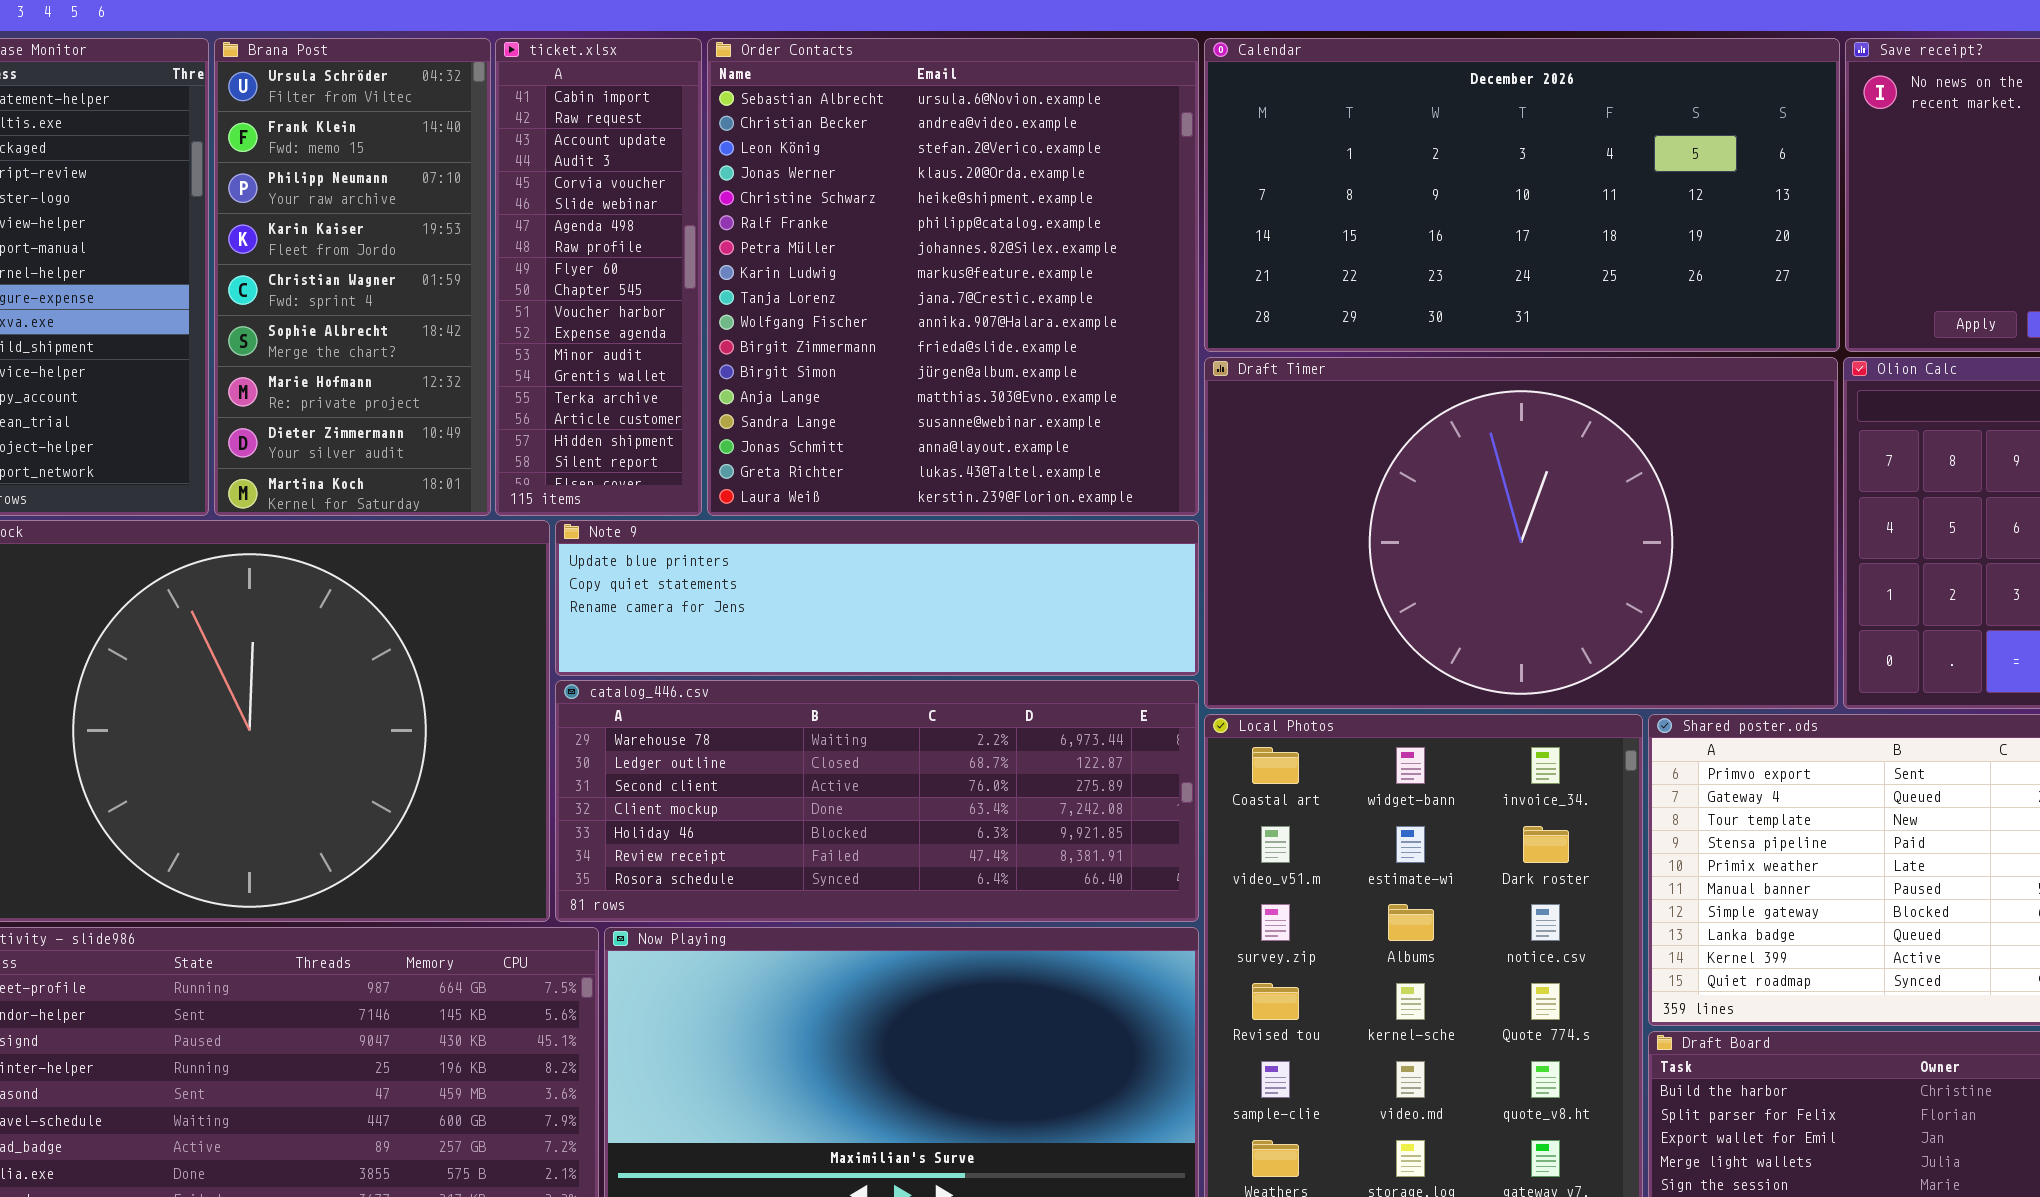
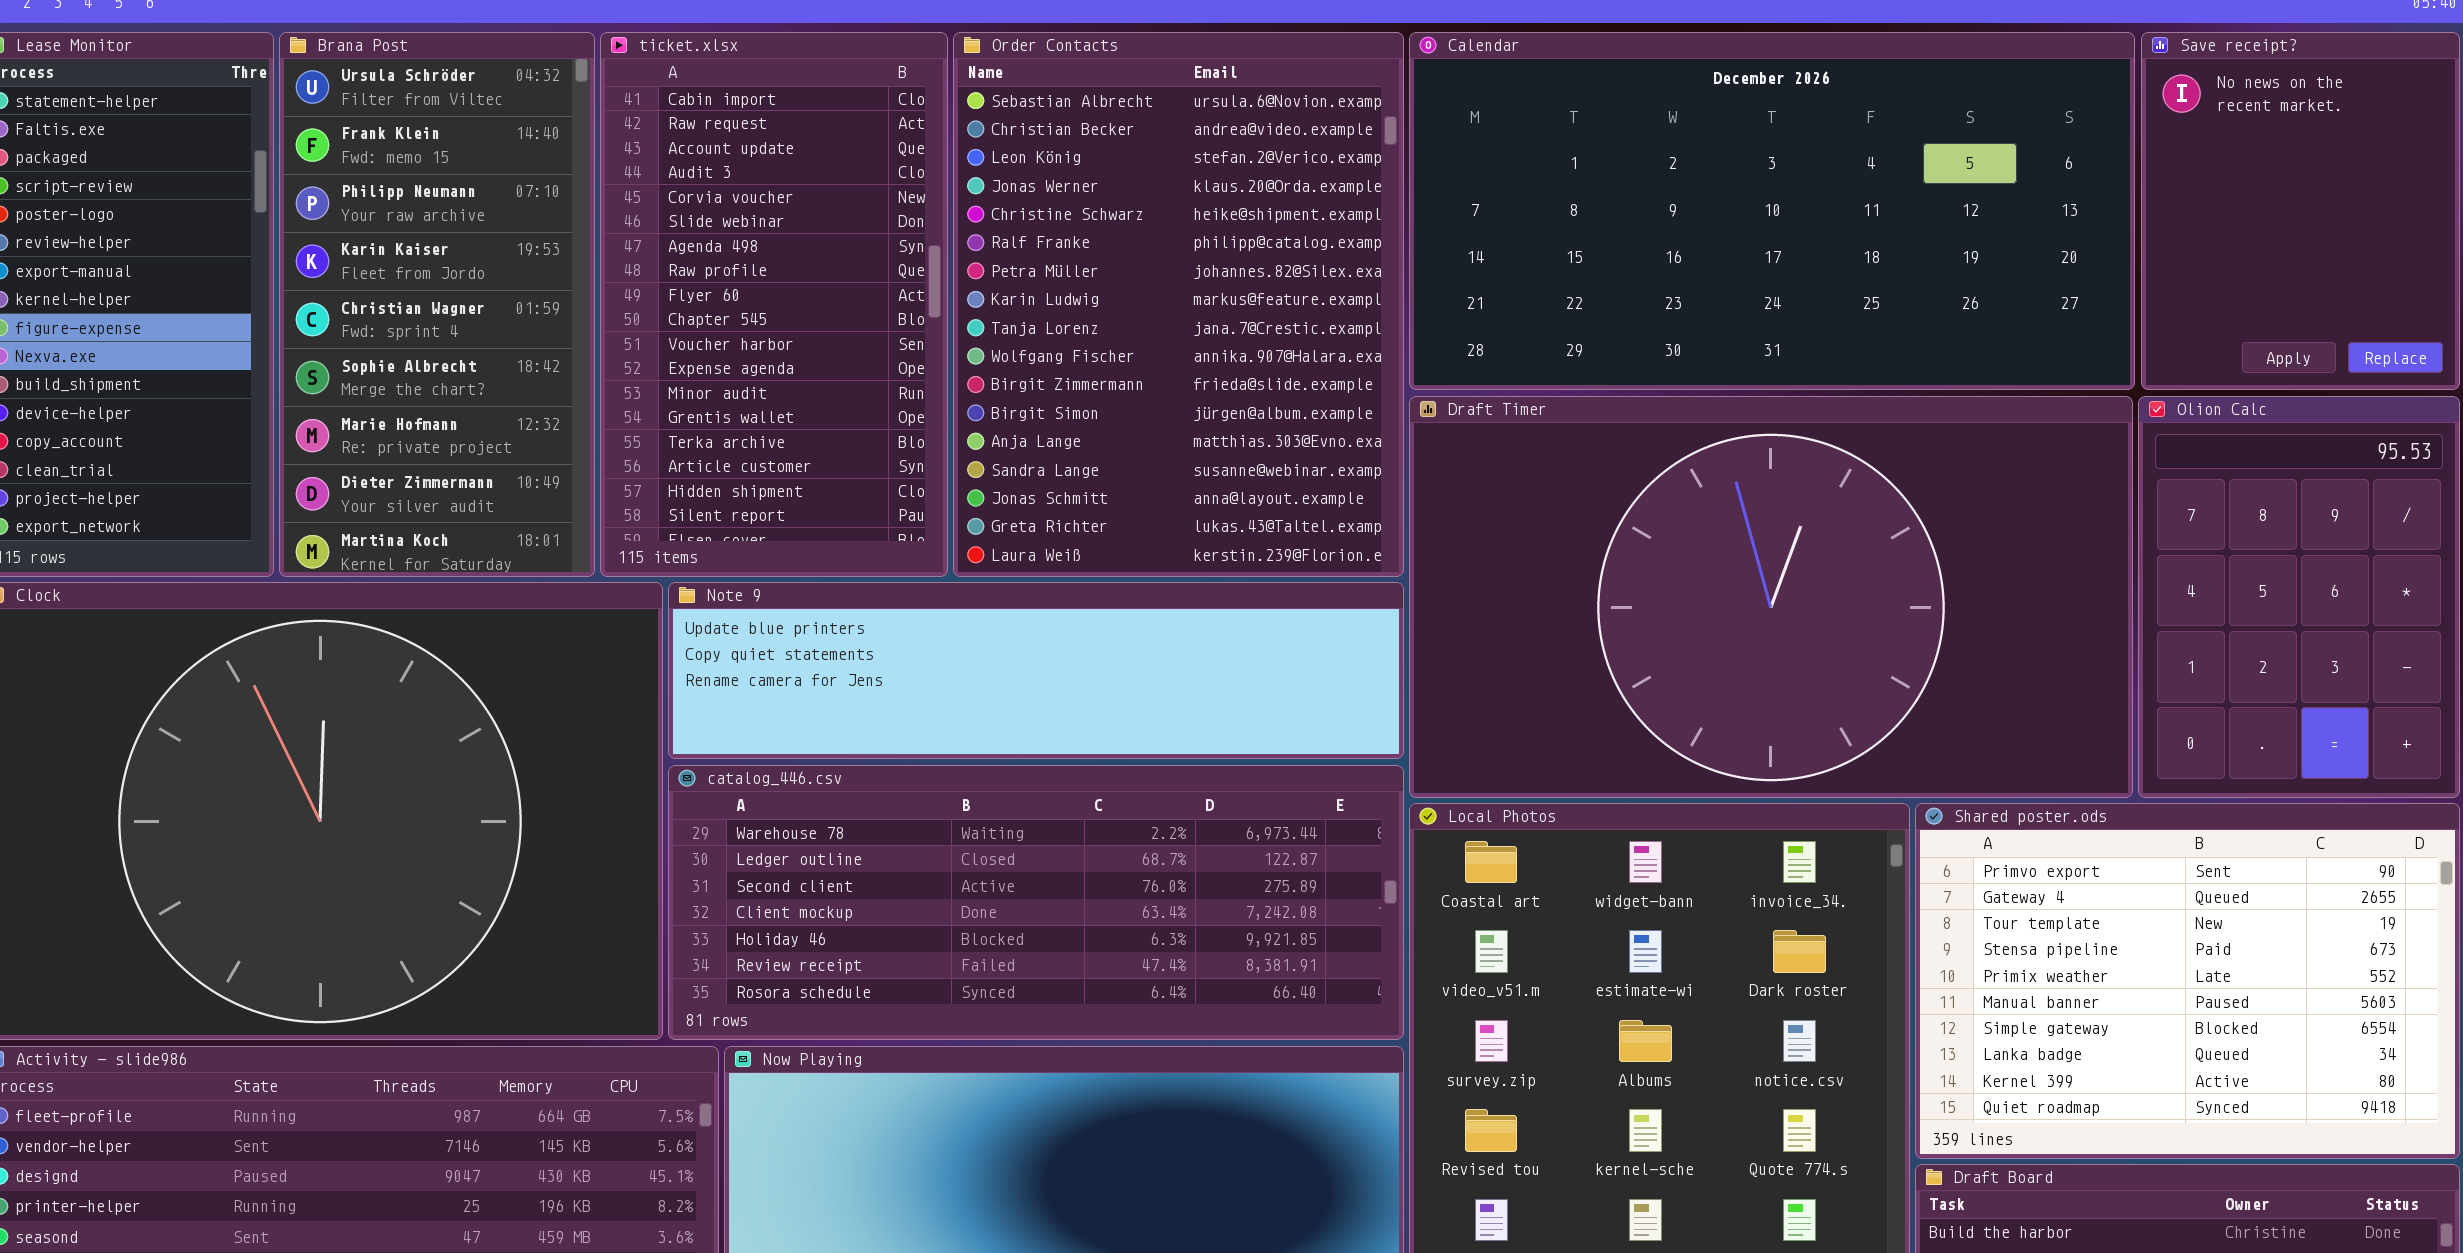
ticket.xlsx: [495,38,702,516] -> [600,32,948,577], resized
Order Contacts: [707,38,1199,516] -> [953,32,1404,577], resized

